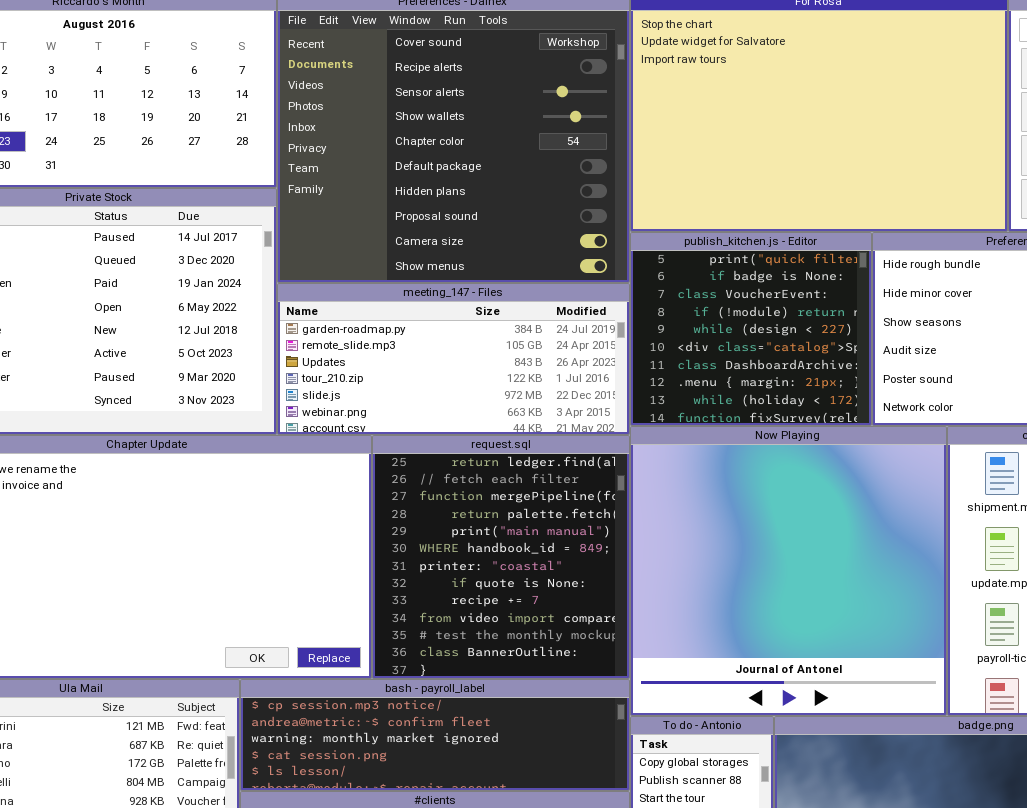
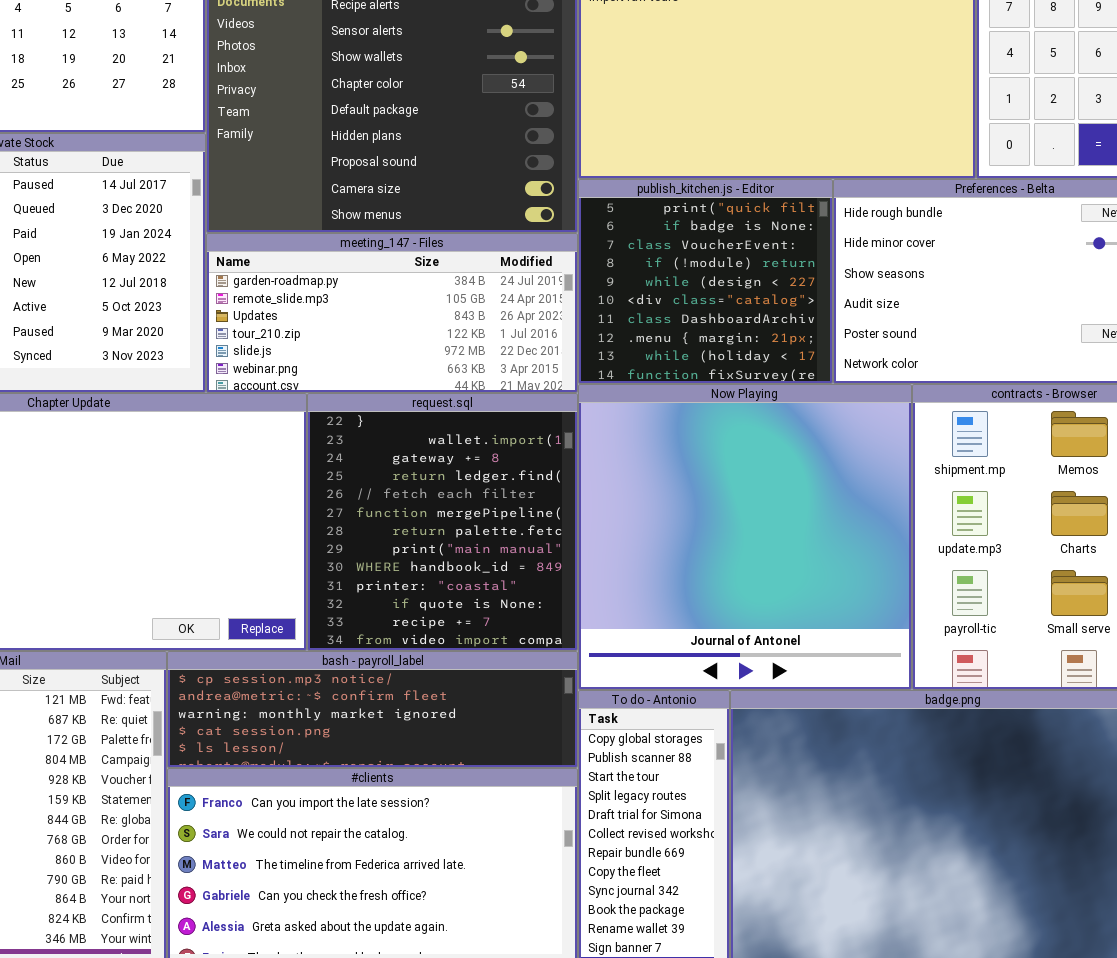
request.sql: [372,435,630,679] -> [307,393,578,651], scrolled up 3 rows

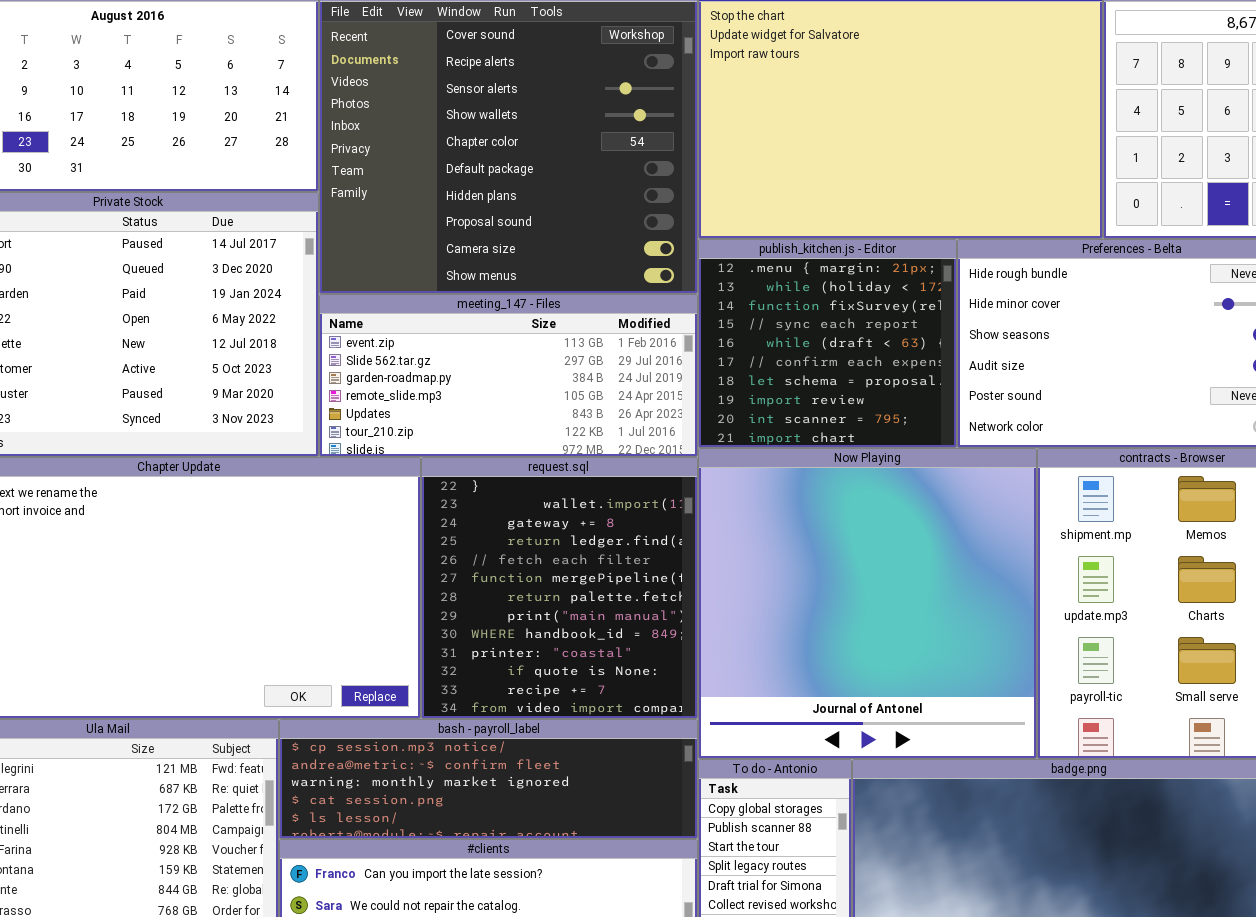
publish_kitchen.js - Editor: [578,179,833,384] -> [698,239,957,448], scrolled down 7 rows
meeting_147 - Files: [206,233,578,393] -> [319,294,698,457], scrolled up 2 rows

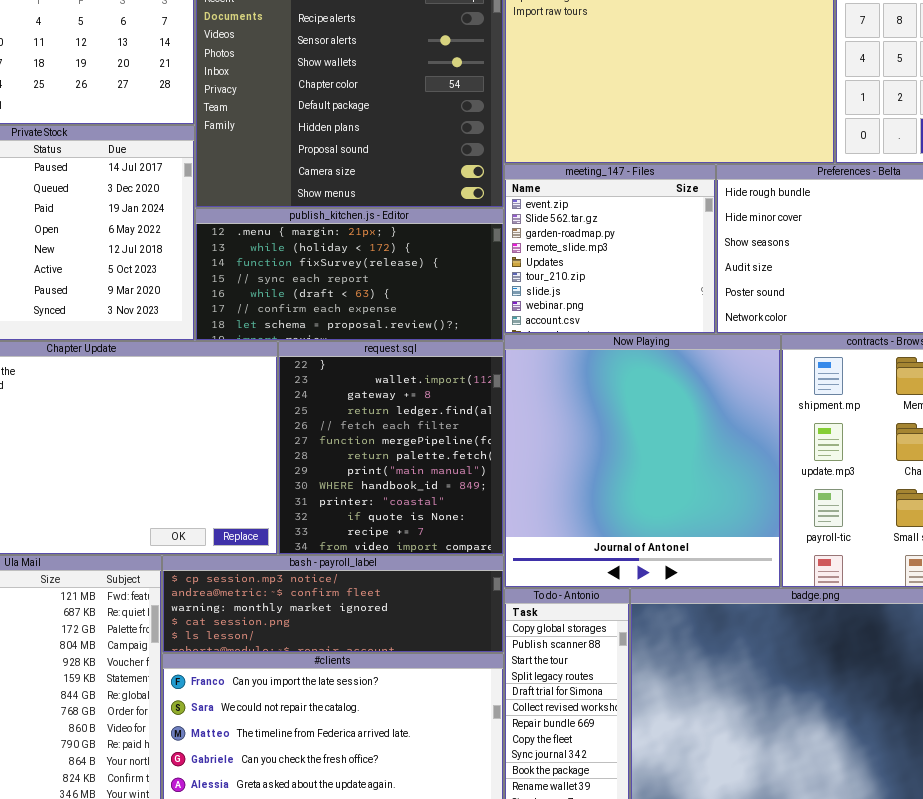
publish_kitchen.js - Editor: [698,239,957,448] -> [195,208,504,341], moved, resized
meeting_147 - Files: [319,294,698,457] -> [504,164,716,334], moved, resized

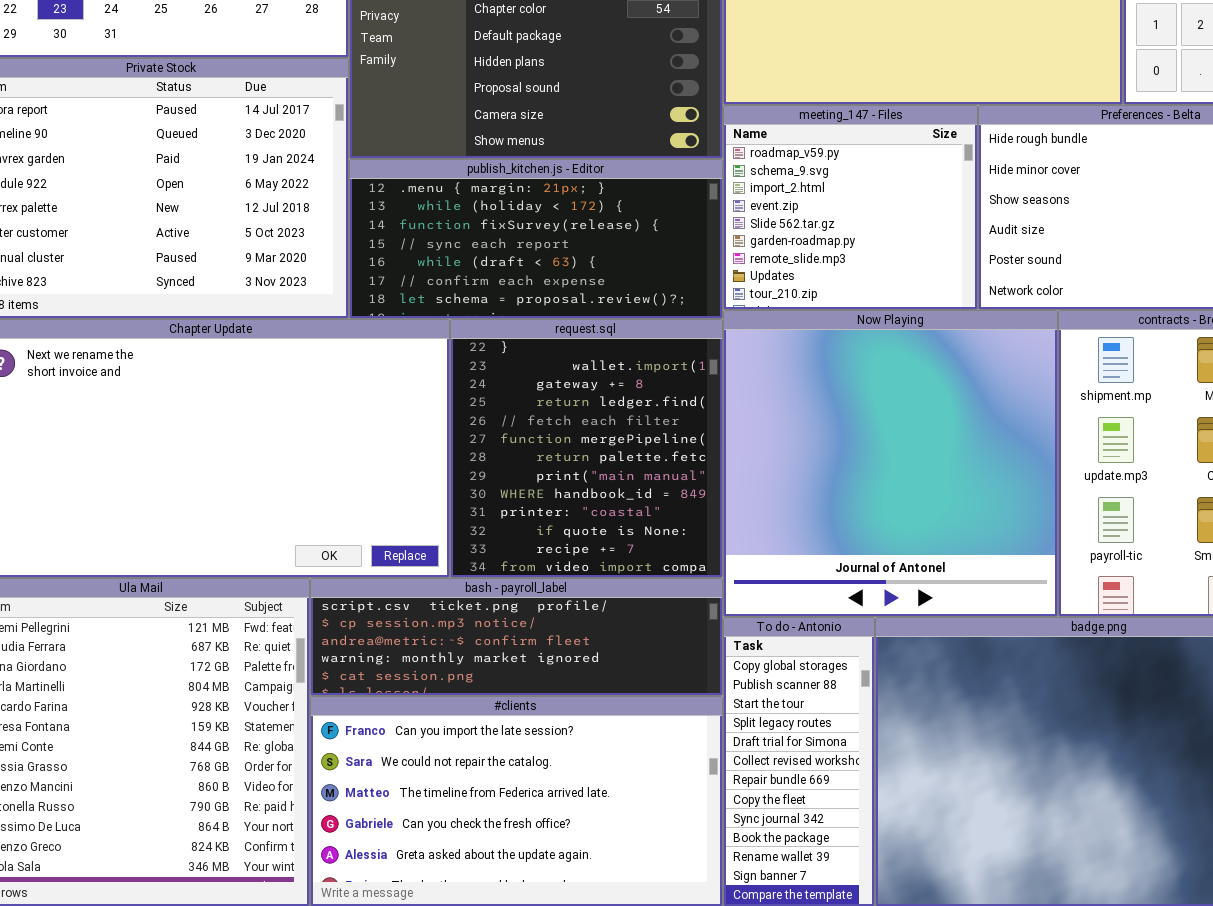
meeting_147 - Files: [504,164,716,334] -> [723,105,978,310], scrolled up 3 rows
bash - payroll_label: [162,555,504,653] -> [310,578,723,696], scrolled up 1 row

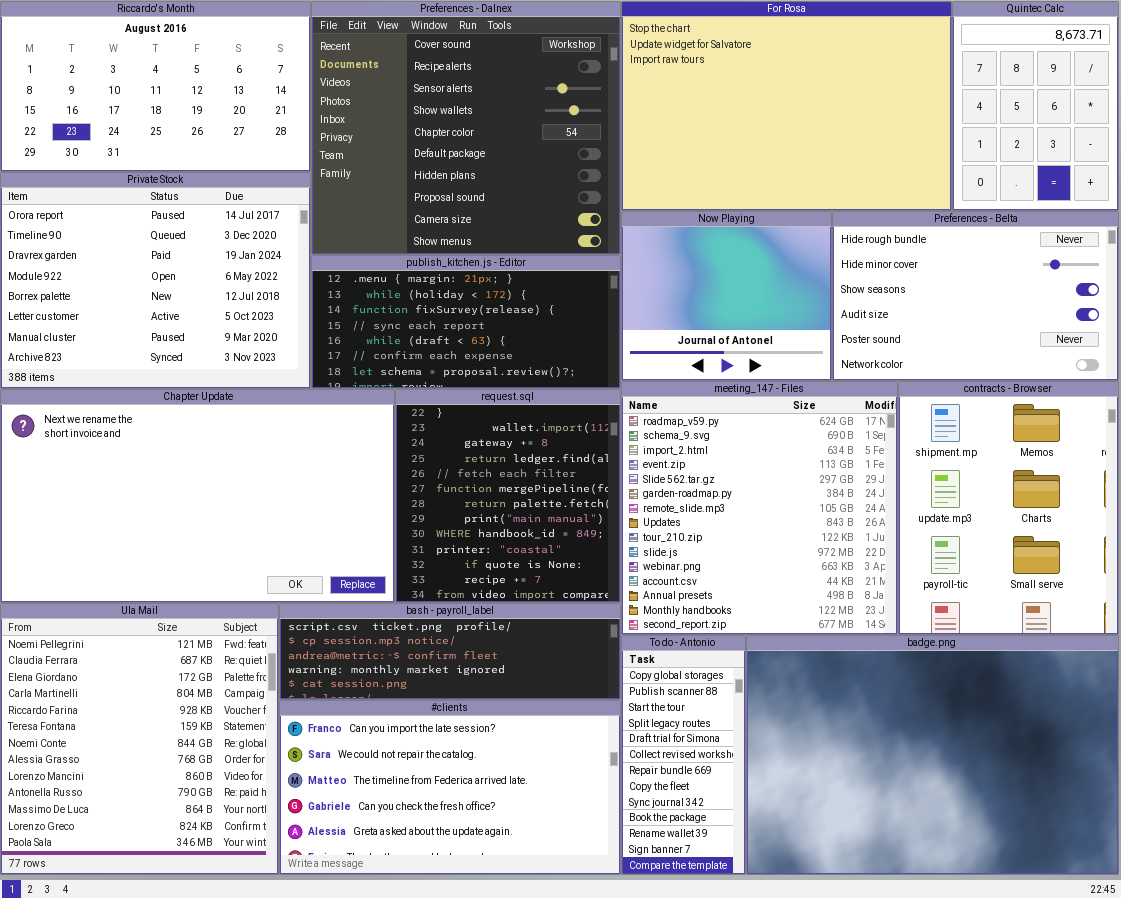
meeting_147 - Files: [723,105,978,310] -> [621,381,898,635], moved, resized
Now Playing: [723,310,1058,617] -> [621,211,832,381], moved, resized

